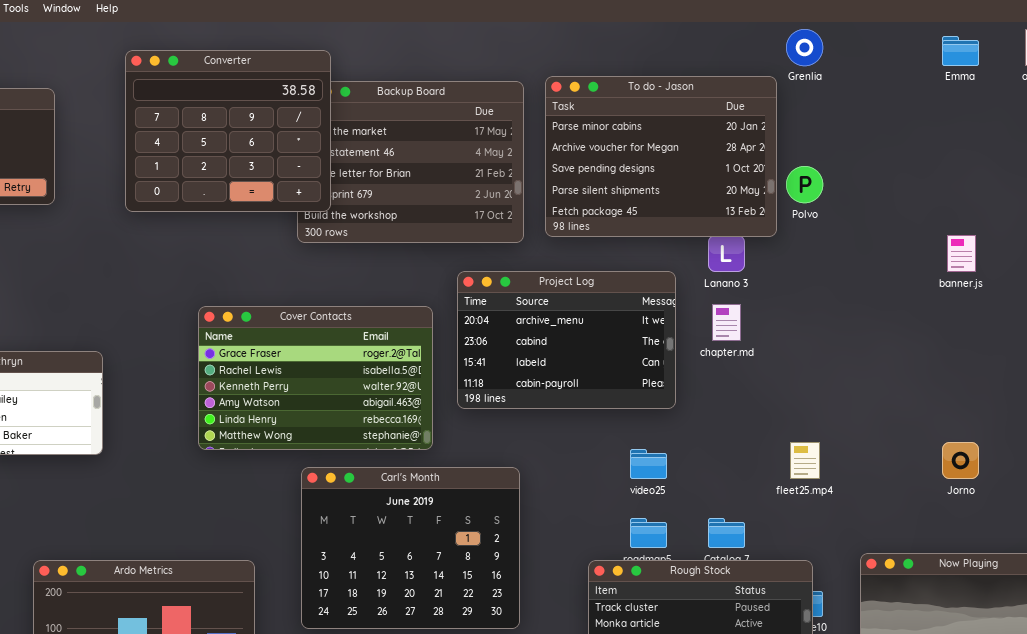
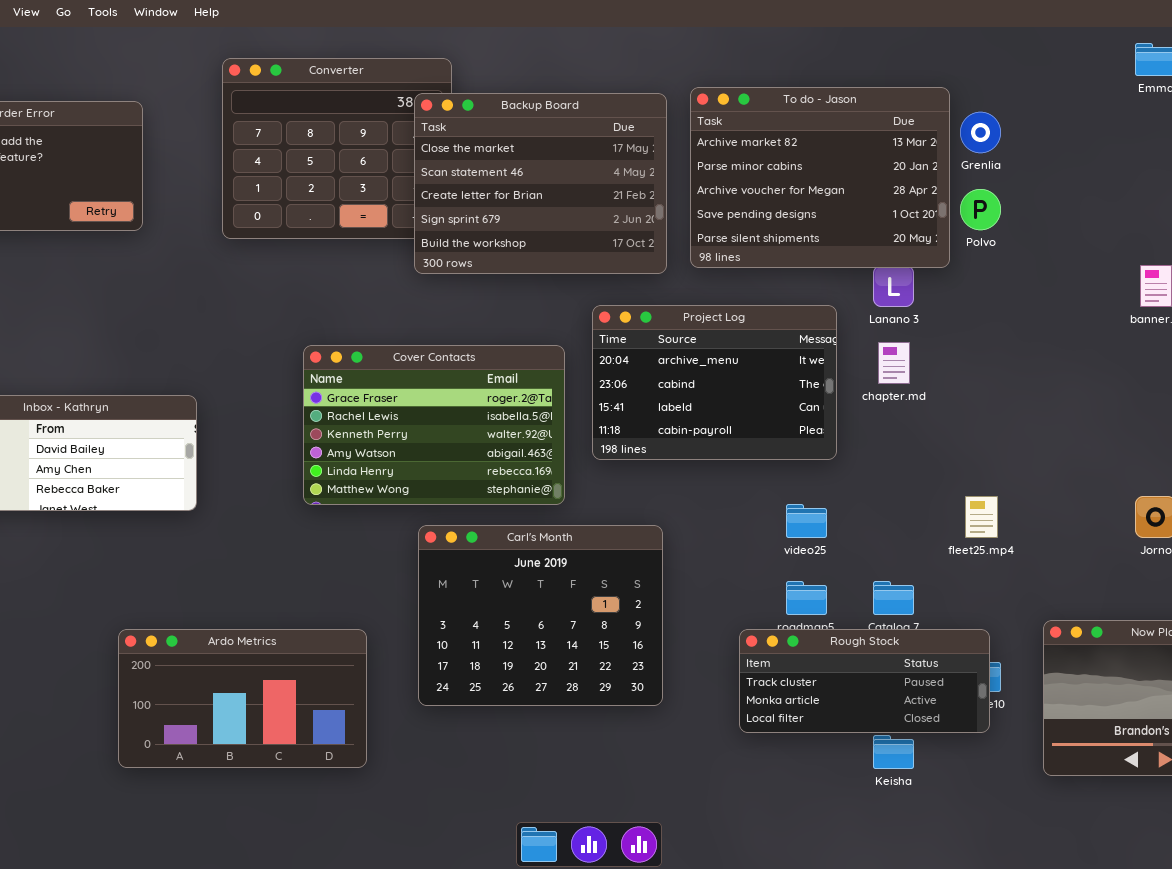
Grenlia: [786,29,823,66] -> [960,112,1001,153], moved
To do - Jason: [545,76,777,237] -> [690,87,950,268], scrolled up 1 row
Backup Board: [297,81,524,243] -> [414,93,667,274], raised

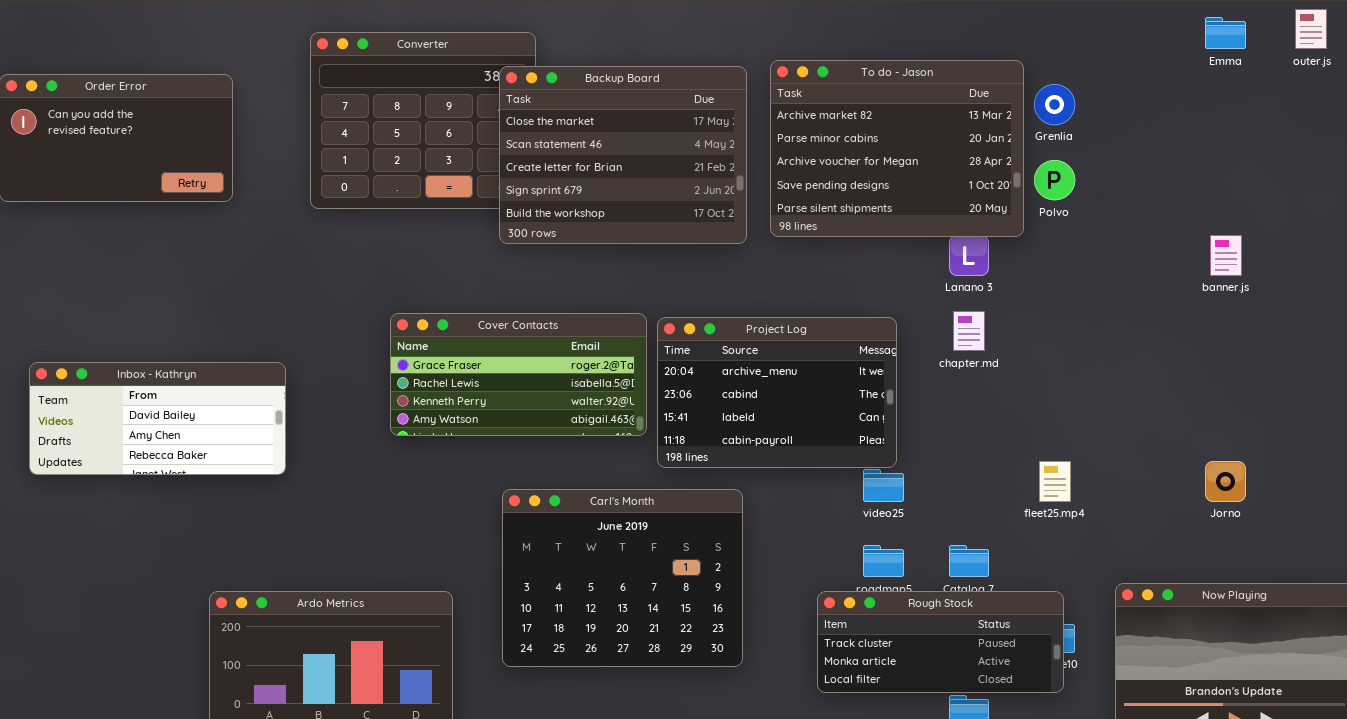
Project Log: [592,305,837,460] -> [657,317,897,468], moved
Cover Contacts: [303,345,565,505] -> [390,313,647,436], resized

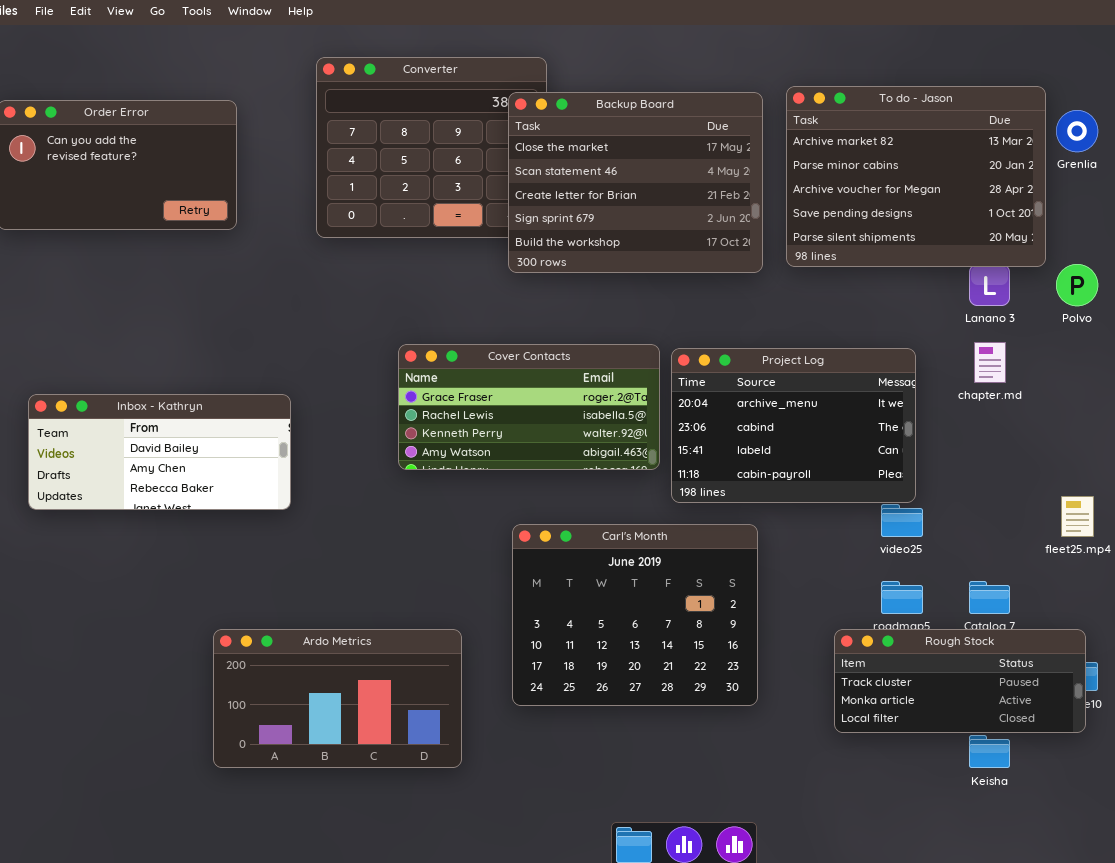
Polvo: [1034,160,1075,200] -> [1056,264,1098,306], moved

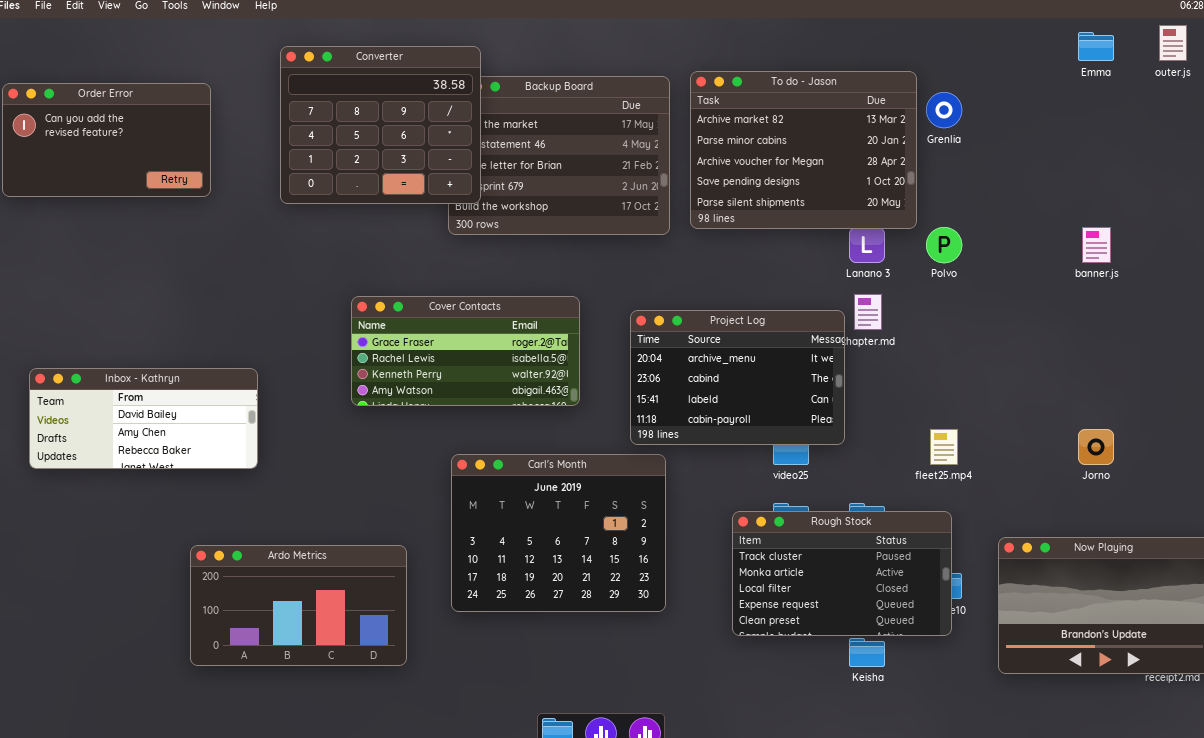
Converter: [316,57,547,238] -> [280,46,481,204], raised
Project Log: [671,348,916,503] -> [630,310,845,445], moved
Inbox - Kathryn: [28,394,291,510] -> [29,368,258,469], moved
Rough Stock: [834,629,1086,733] -> [732,511,952,636], resized

